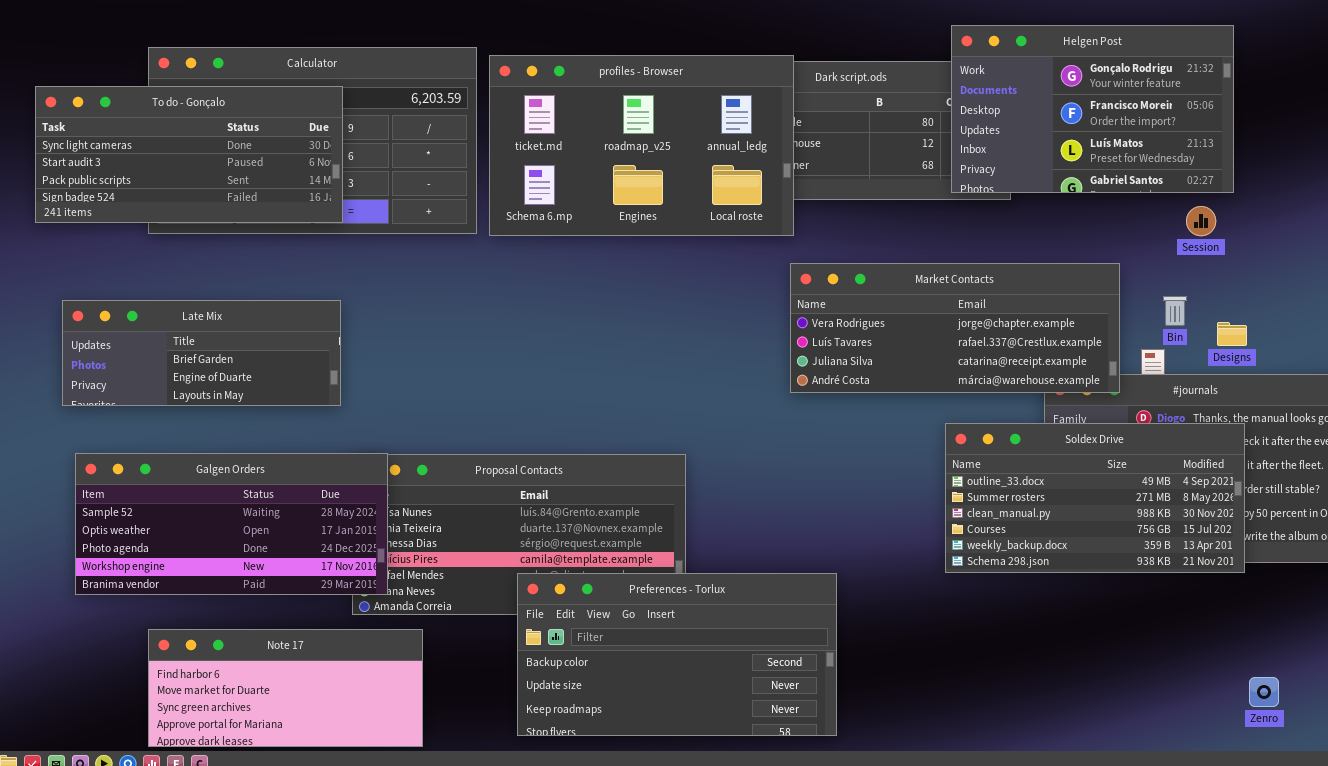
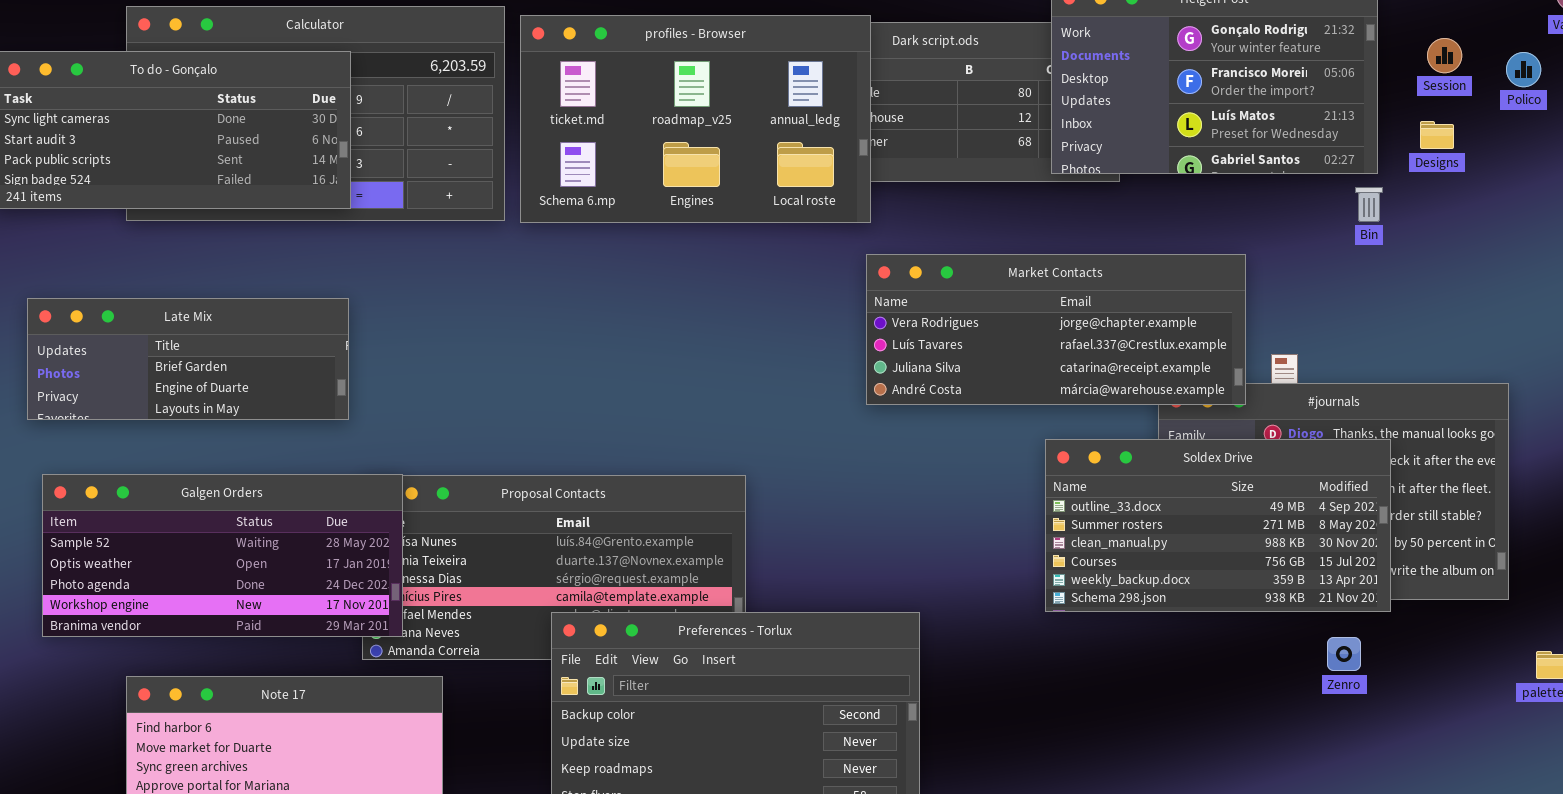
Session: [1186,206,1216,236] -> [1427,38,1462,73], moved
Bin: [1163,296,1187,326] -> [1355,187,1383,222], moved
Designs: [1217,322,1247,346] -> [1420,121,1454,149], moved
Zenro: [1249,677,1279,707] -> [1327,637,1361,671], moved

